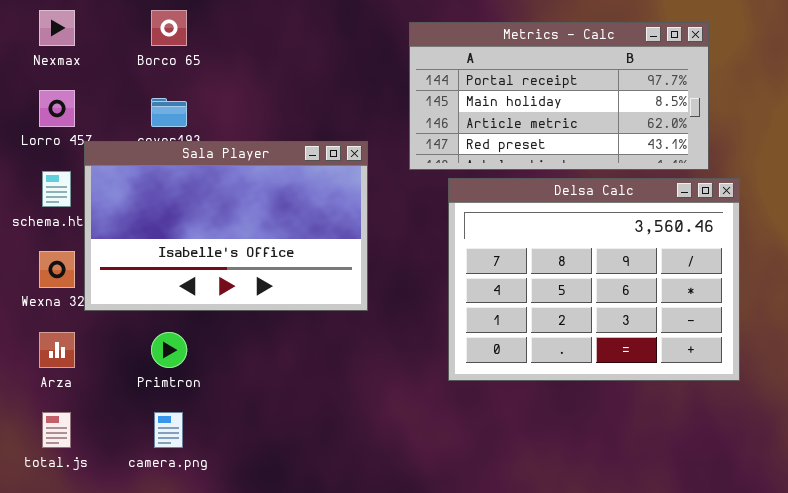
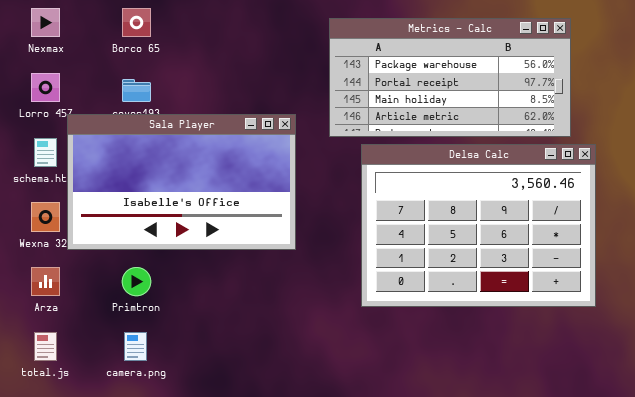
Metrics - Calc: [409,22,709,170] -> [329,18,571,137], scrolled up 1 row

